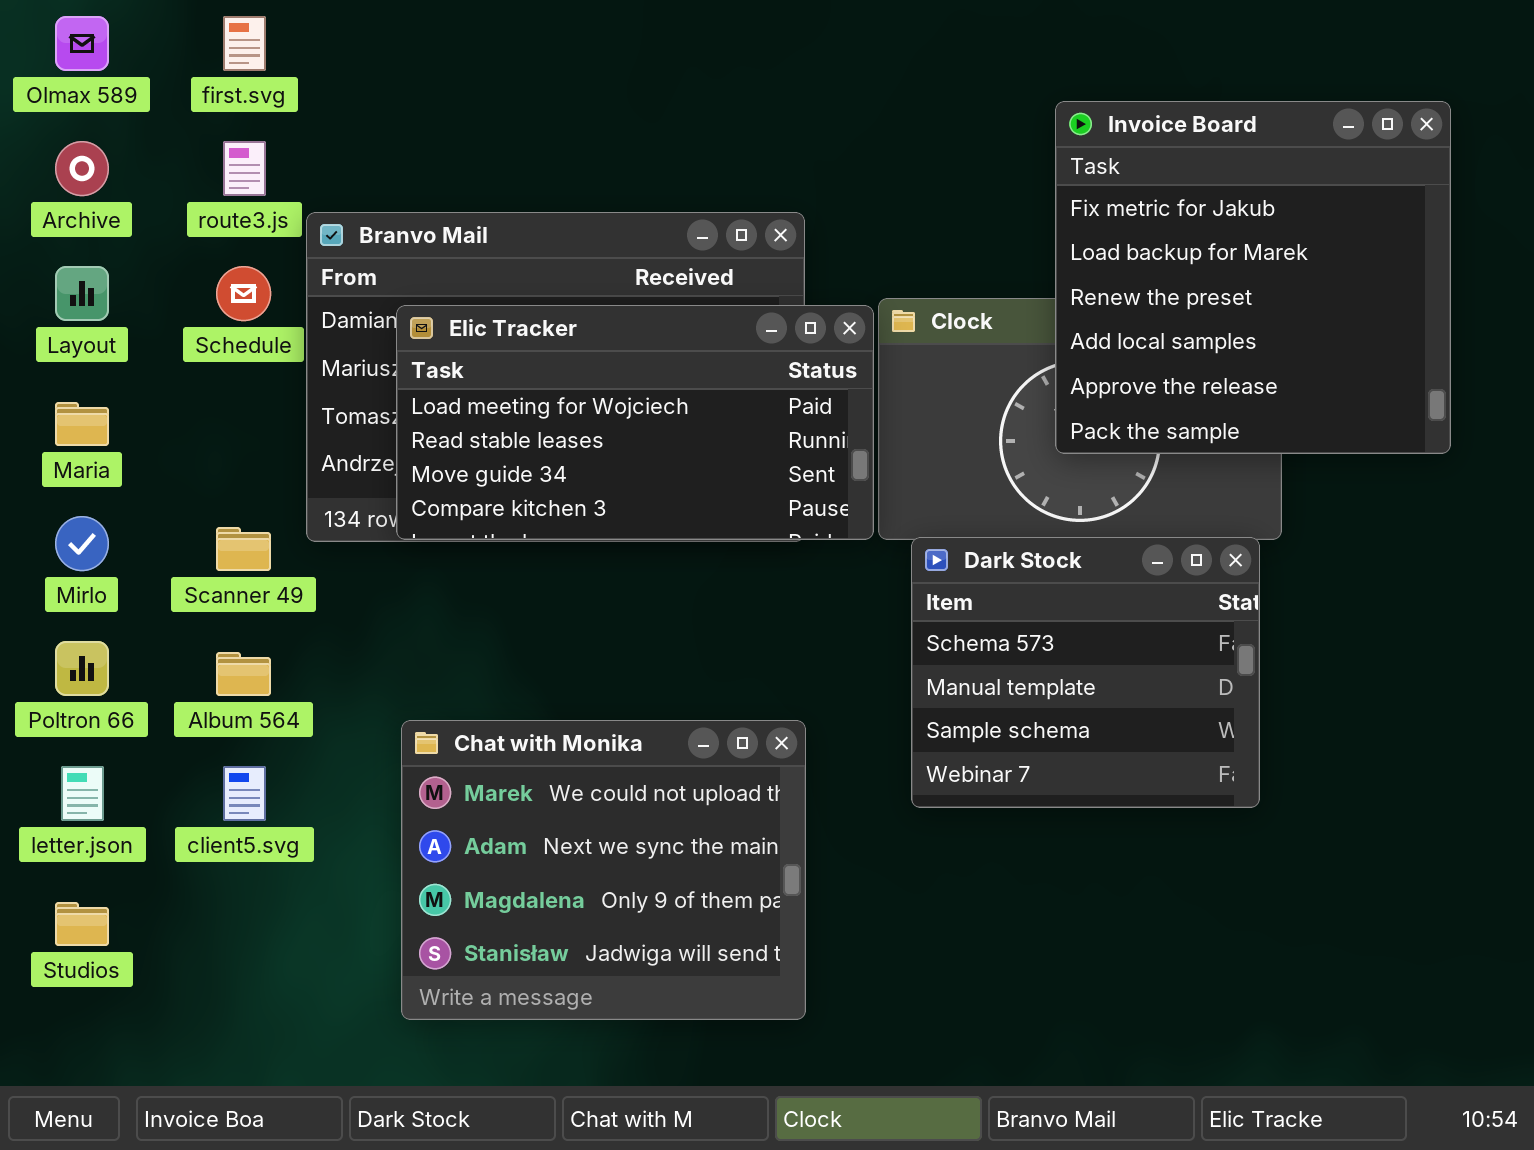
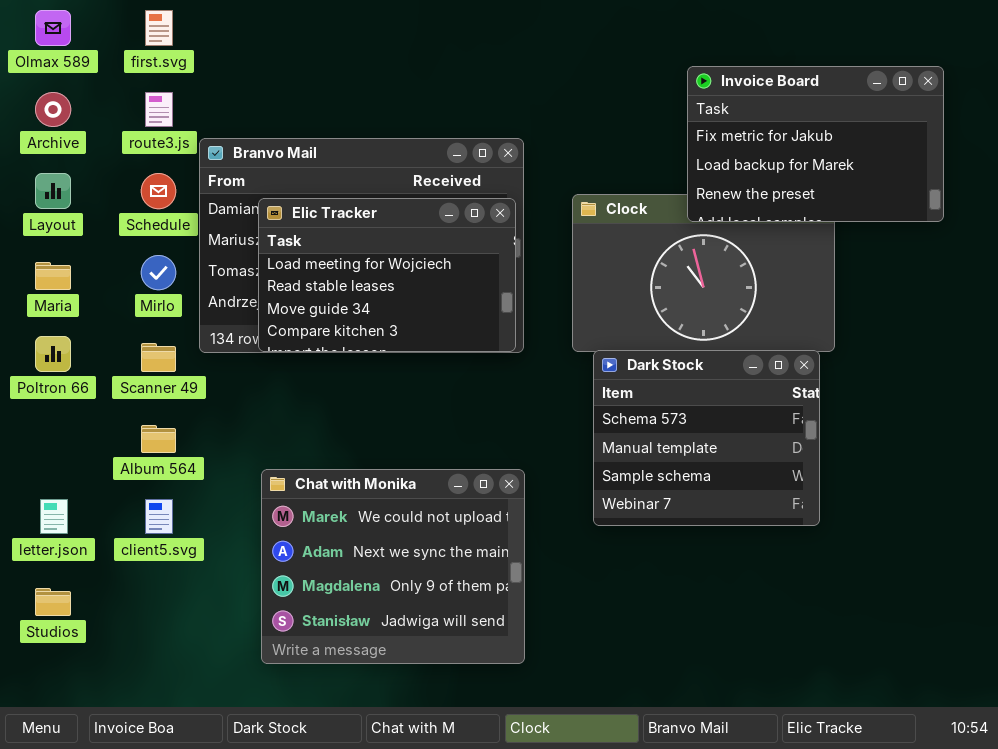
Invoice Board: [1055,101,1451,454] -> [687,66,944,222], resized
Elic Tracker: [396,305,874,540] -> [258,198,516,352], resized
Mirlo: [55,516,109,571] -> [141,255,176,290], moved
Poltron 66: [55,641,109,696] -> [35,336,71,372], moved

